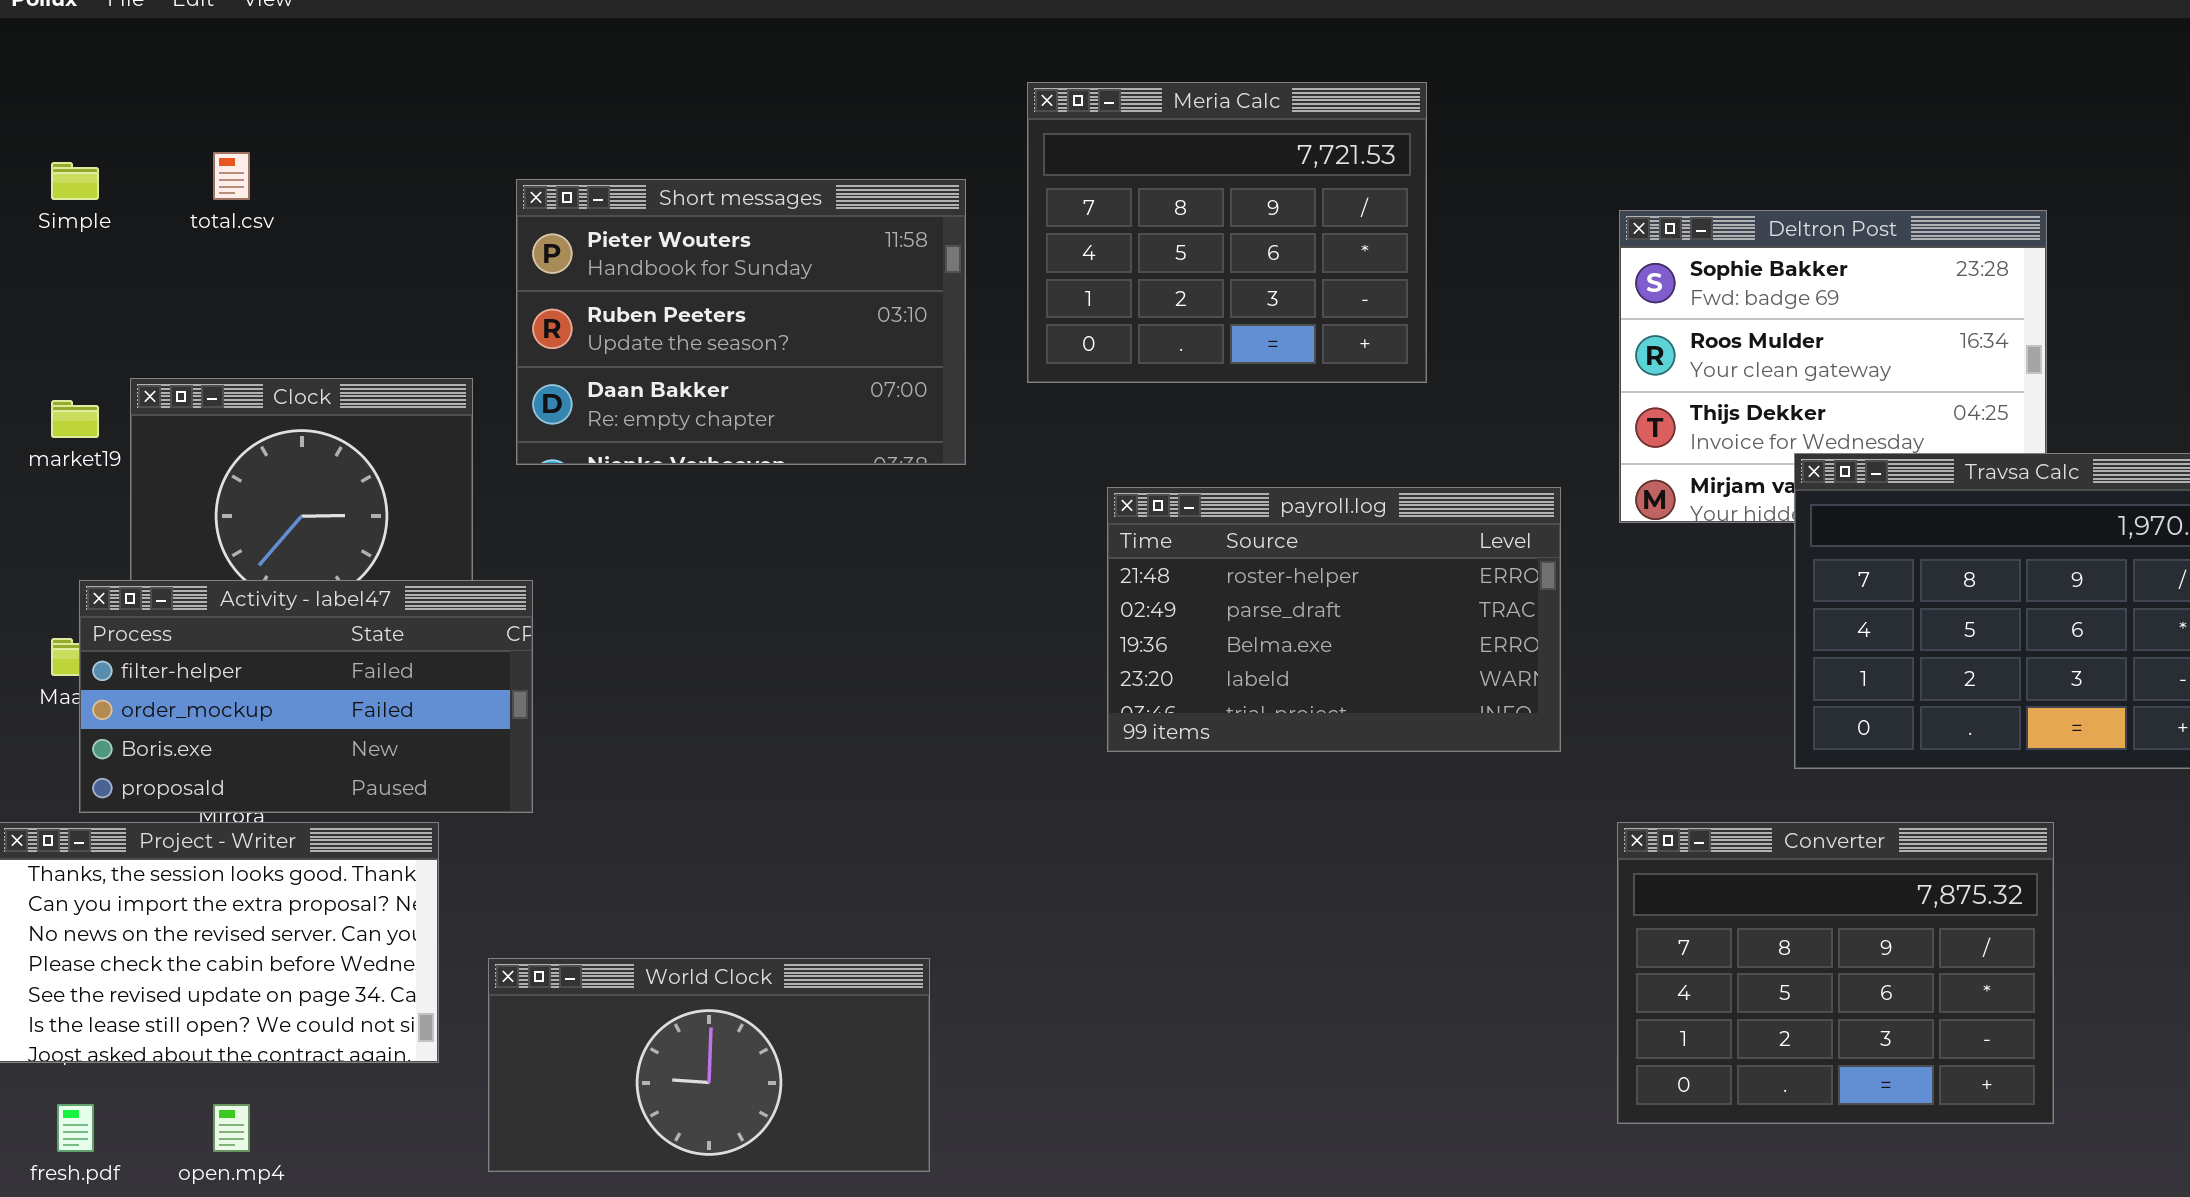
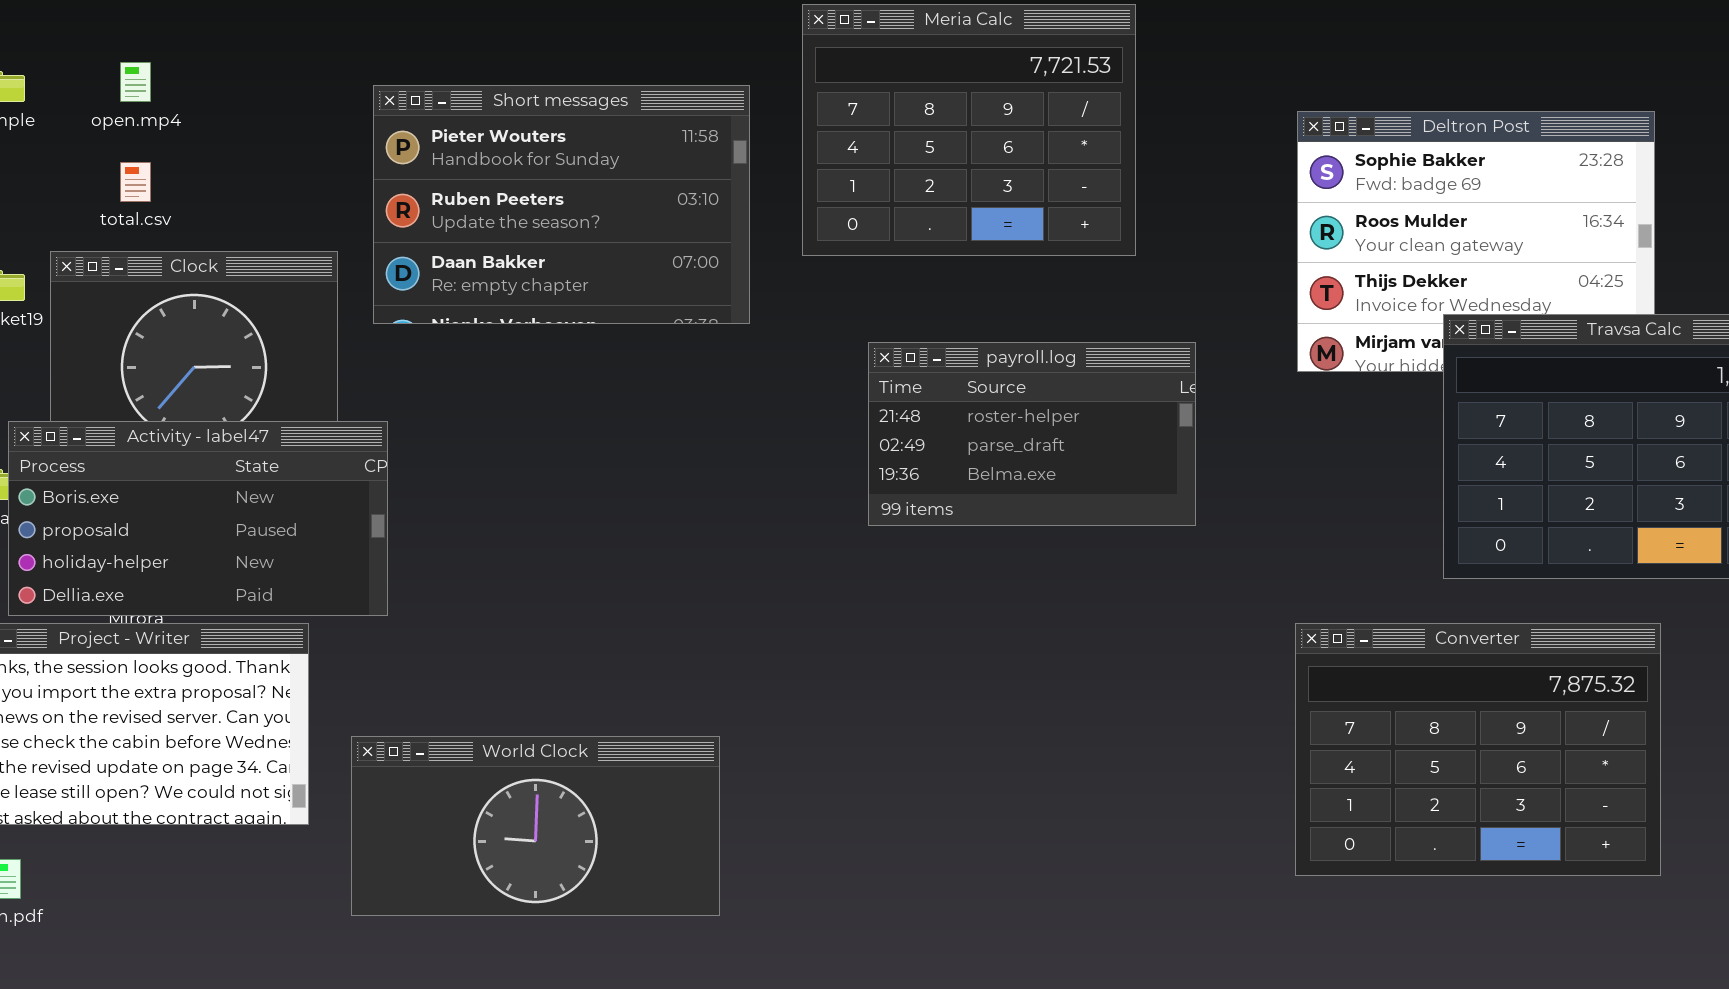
total.csv: [213,152,250,200] -> [120,162,151,202], moved
payroll.log: [1107,487,1561,752] -> [868,342,1196,526], resized
Activity - label47: [79,580,533,813] -> [8,421,388,616], scrolled down 2 rows
open.mp4: [213,1104,250,1152] -> [120,62,151,102], moved

